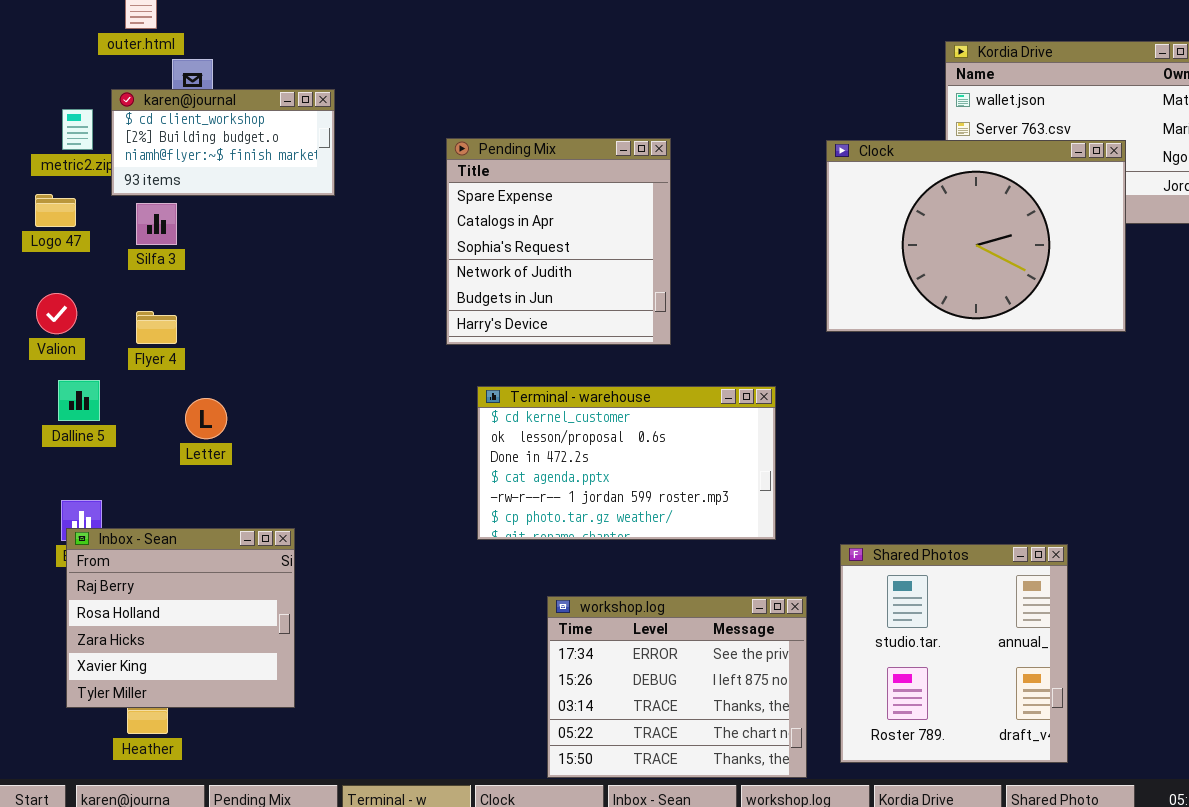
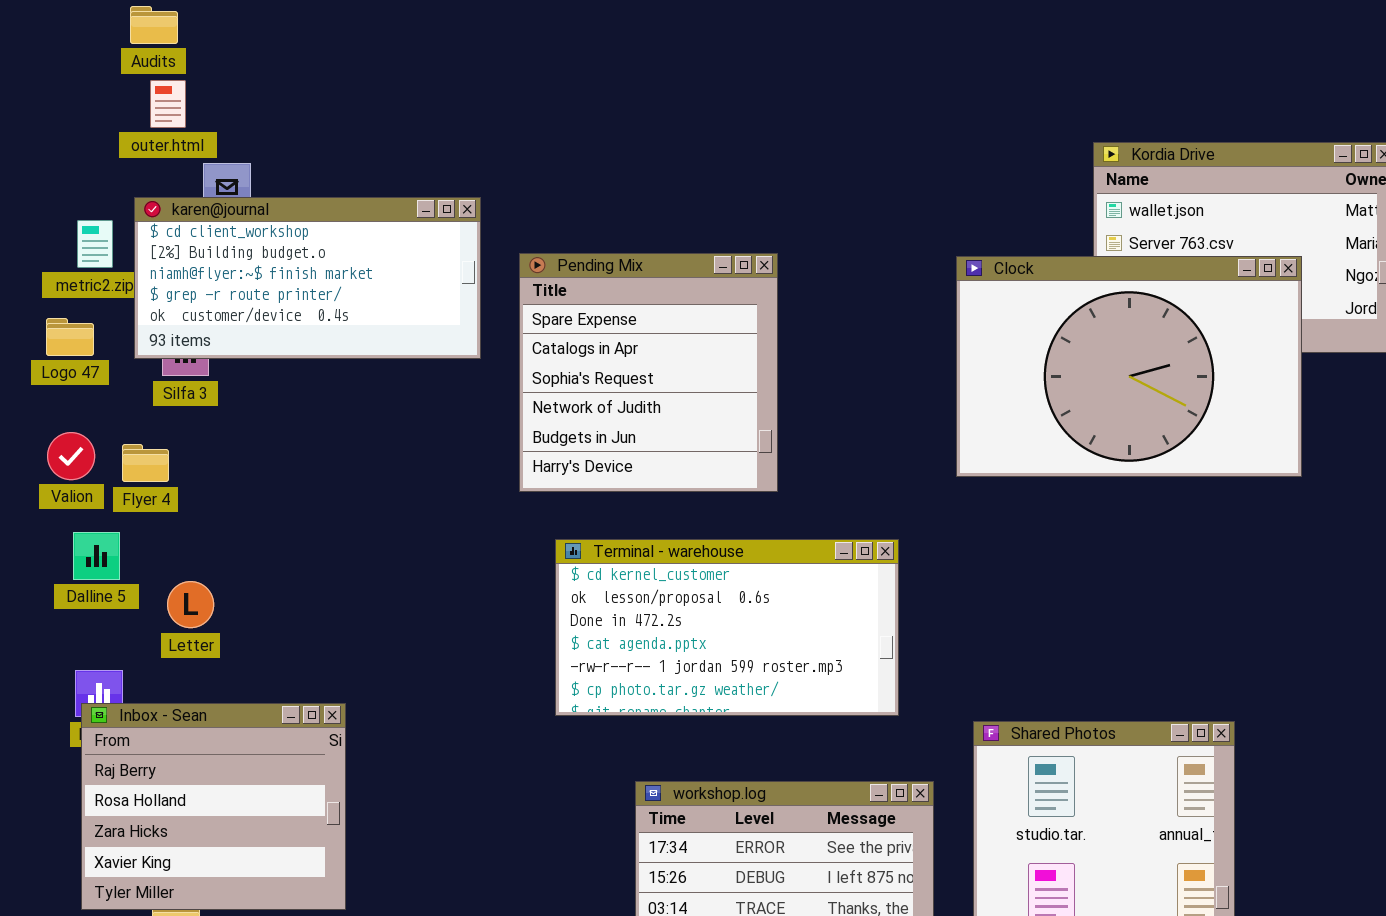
karen@journal: [111,89,335,196] -> [134,197,481,359], resized
Flyer 4: [136,311,177,344] -> [122,444,169,482], moved
Letter: [185,398,227,439] -> [167,581,214,628], moved

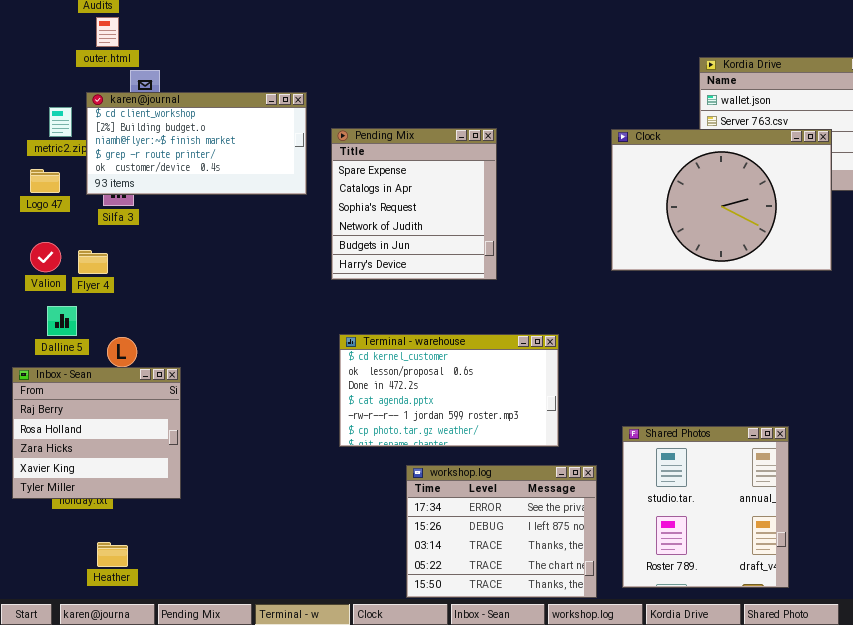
Terminal - warehouse: [555,539,899,716] -> [339,334,559,447], moved
Inbox - Sean: [81,703,346,910] -> [12,367,181,499], moved

